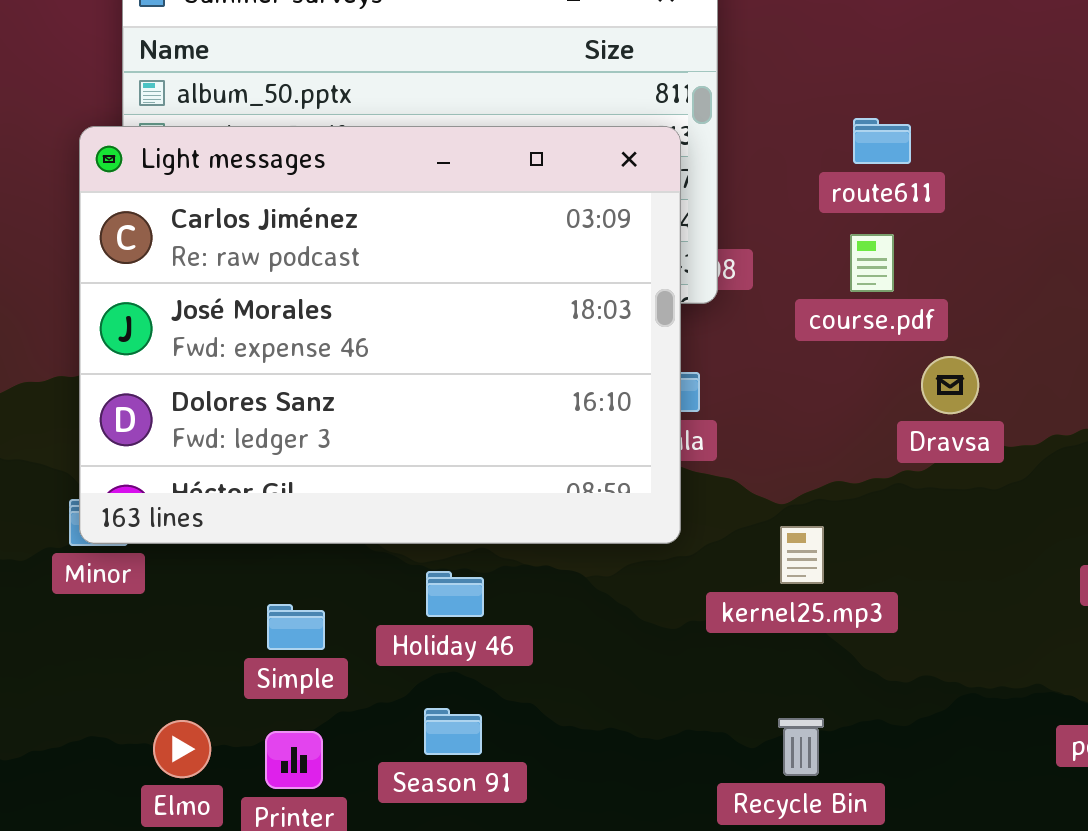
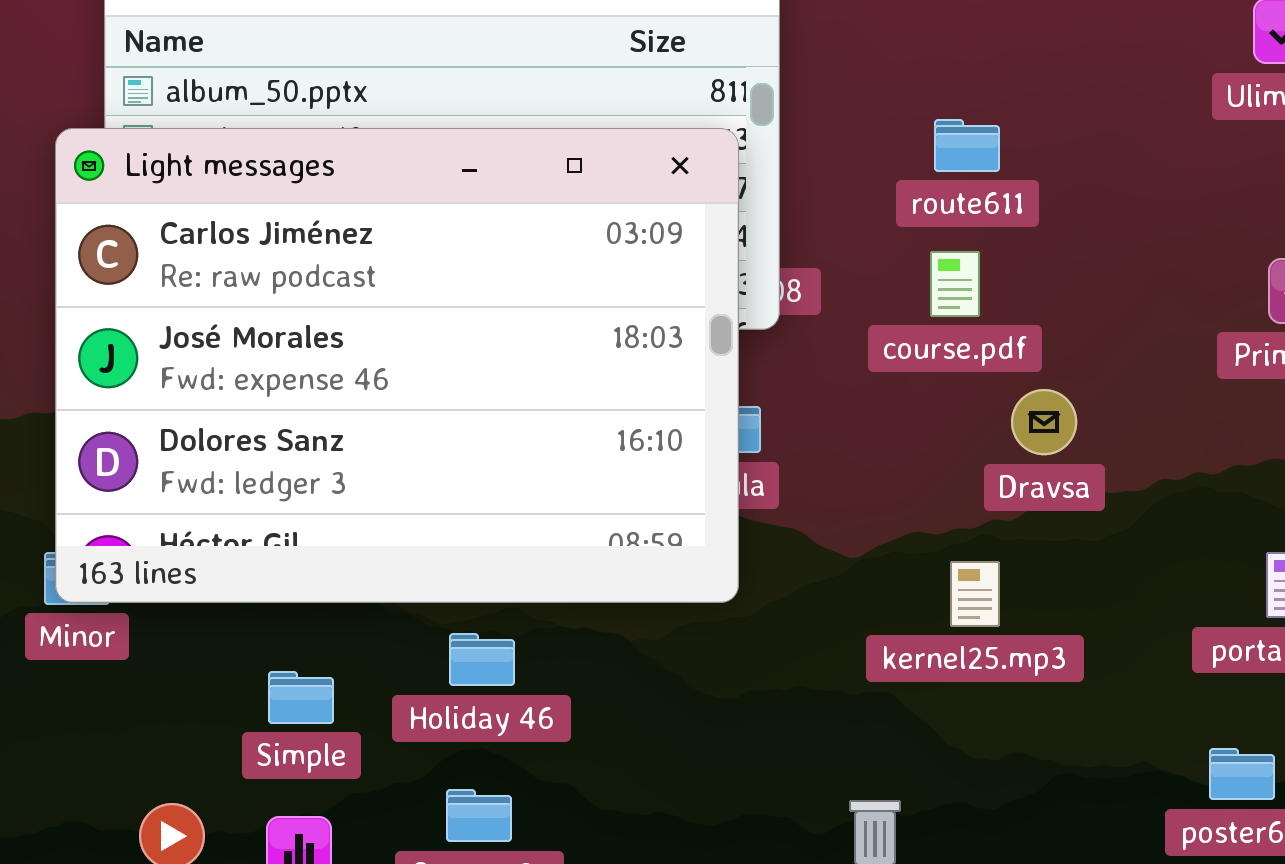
kernel25.mp3: [780,526,824,584] -> [950,561,1000,627], moved

